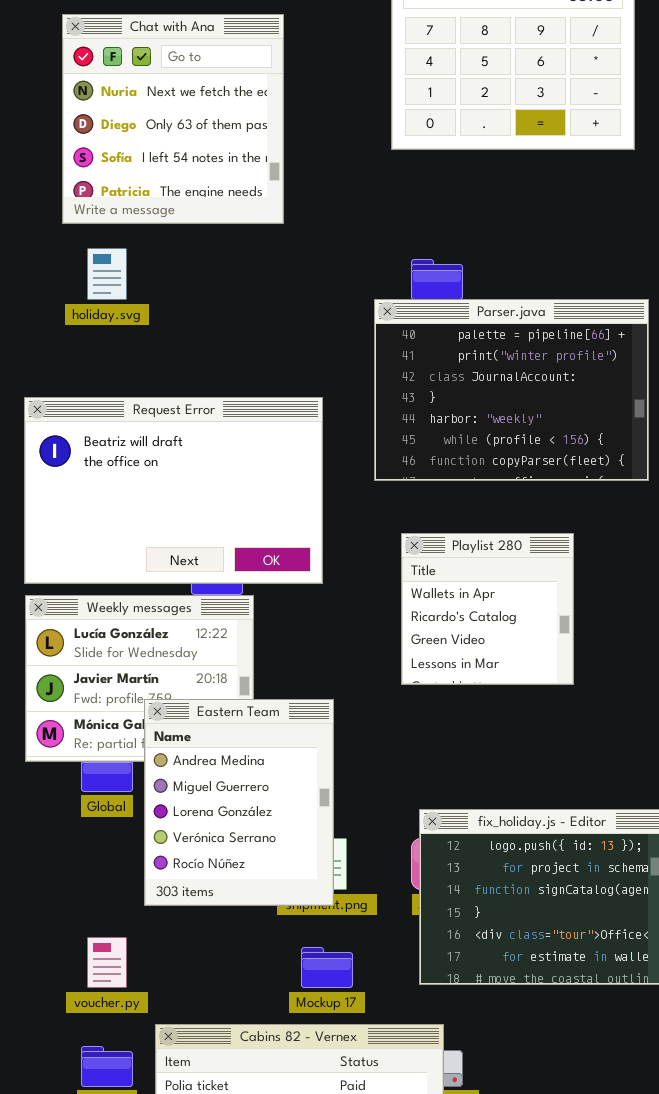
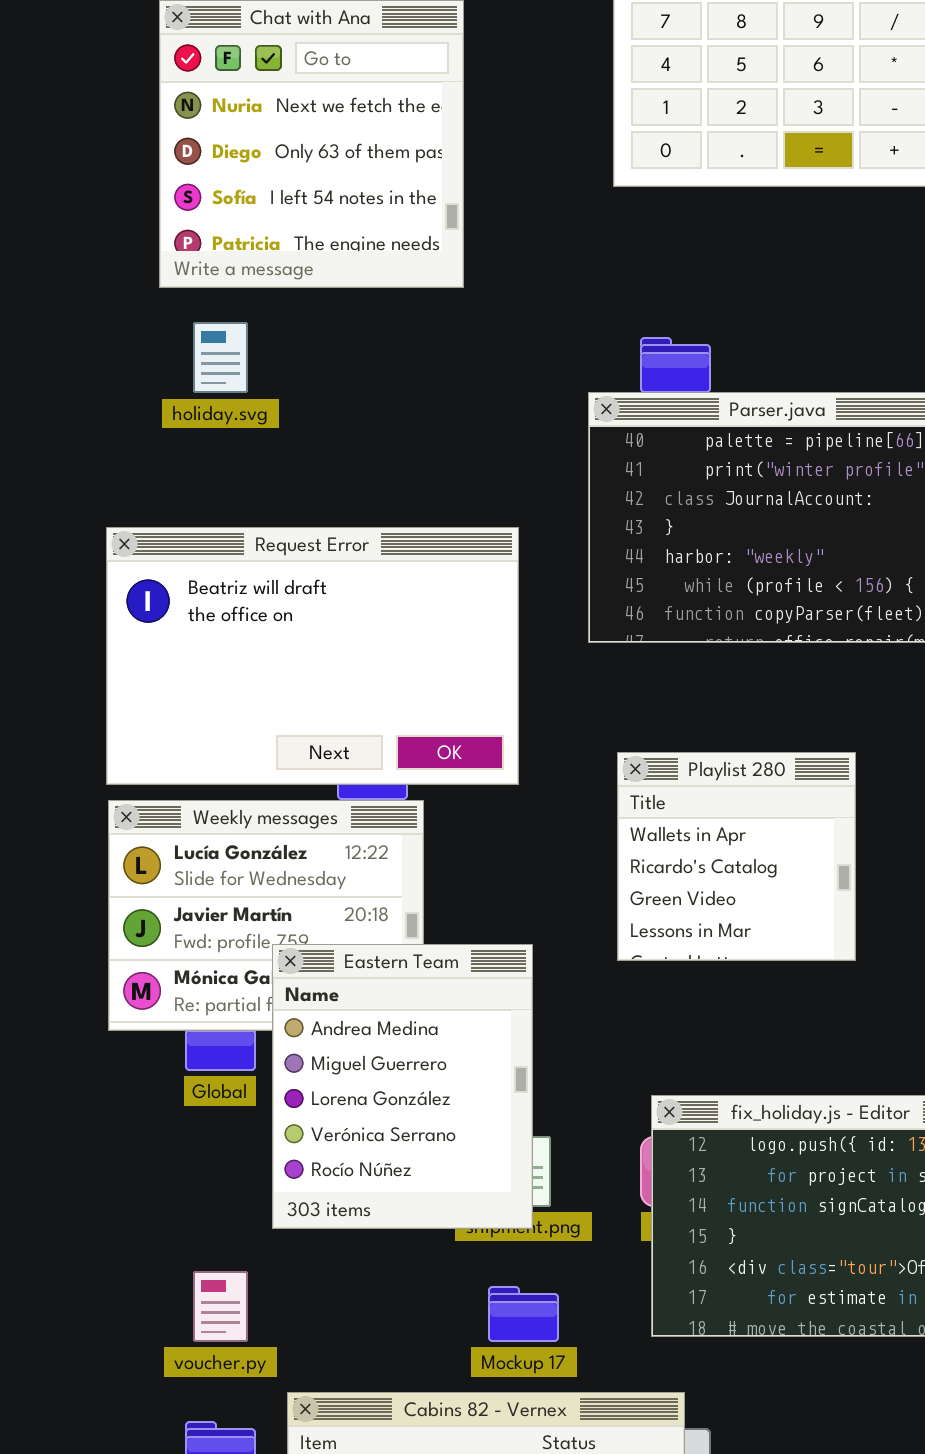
Playlist 280: [401,533,574,685] -> [617,752,856,961], moved

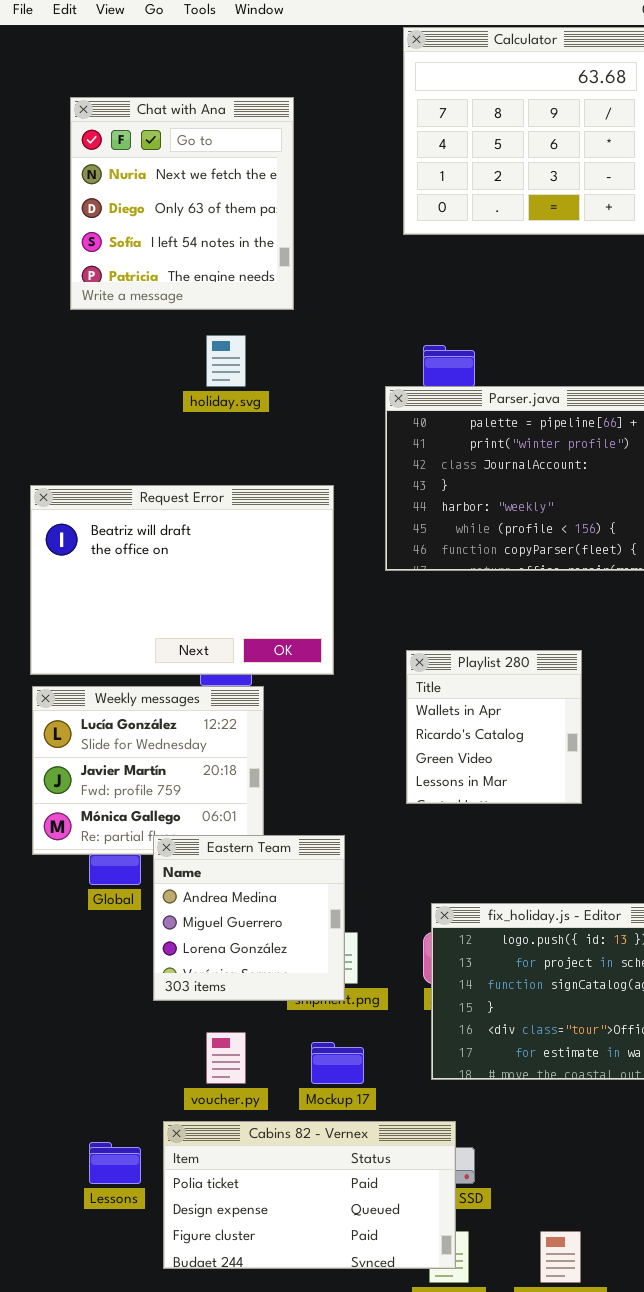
holiday.svg: [193,322,248,393] -> [206,335,246,387], moved
Eastern Team: [272,944,533,1229] -> [153,835,345,1001], resized
voucher.py: [193,1271,248,1342] -> [206,1032,246,1084], moved

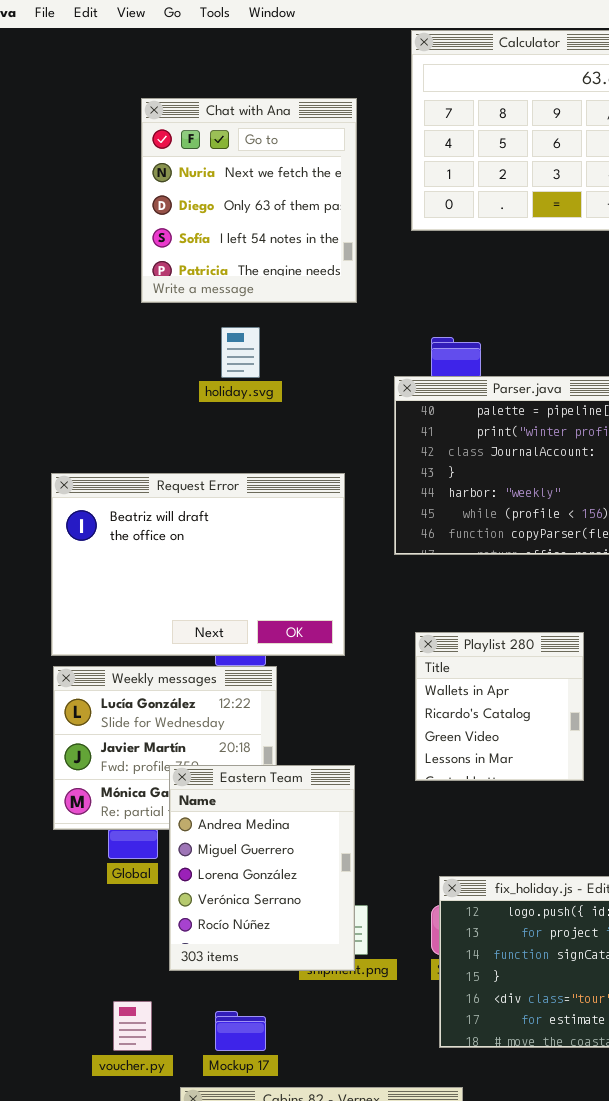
Chat with Ana: [70,97,294,310] -> [141,98,357,303], moved
Eastern Team: [153,835,345,1001] -> [169,765,355,971], resized
voucher.py: [206,1032,246,1084] -> [113,1001,152,1051], moved
Mockup 17: [311,1042,364,1084] -> [215,1011,266,1051], moved

